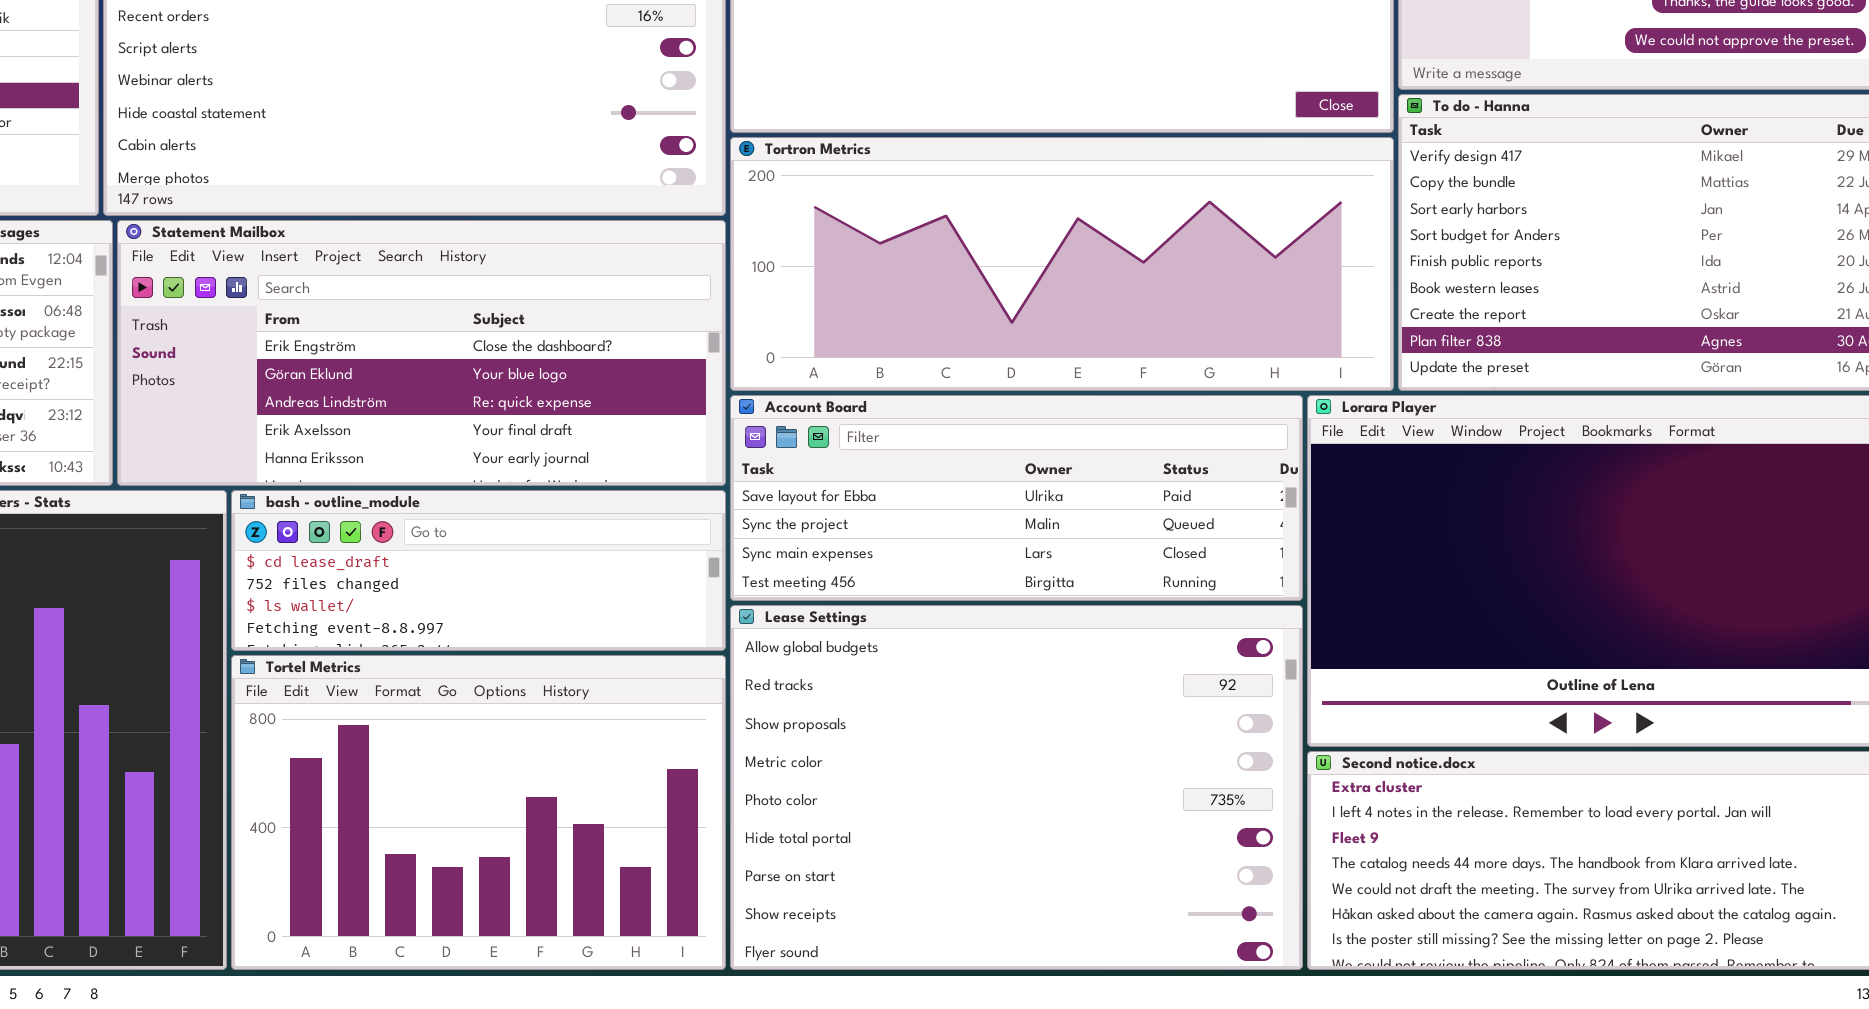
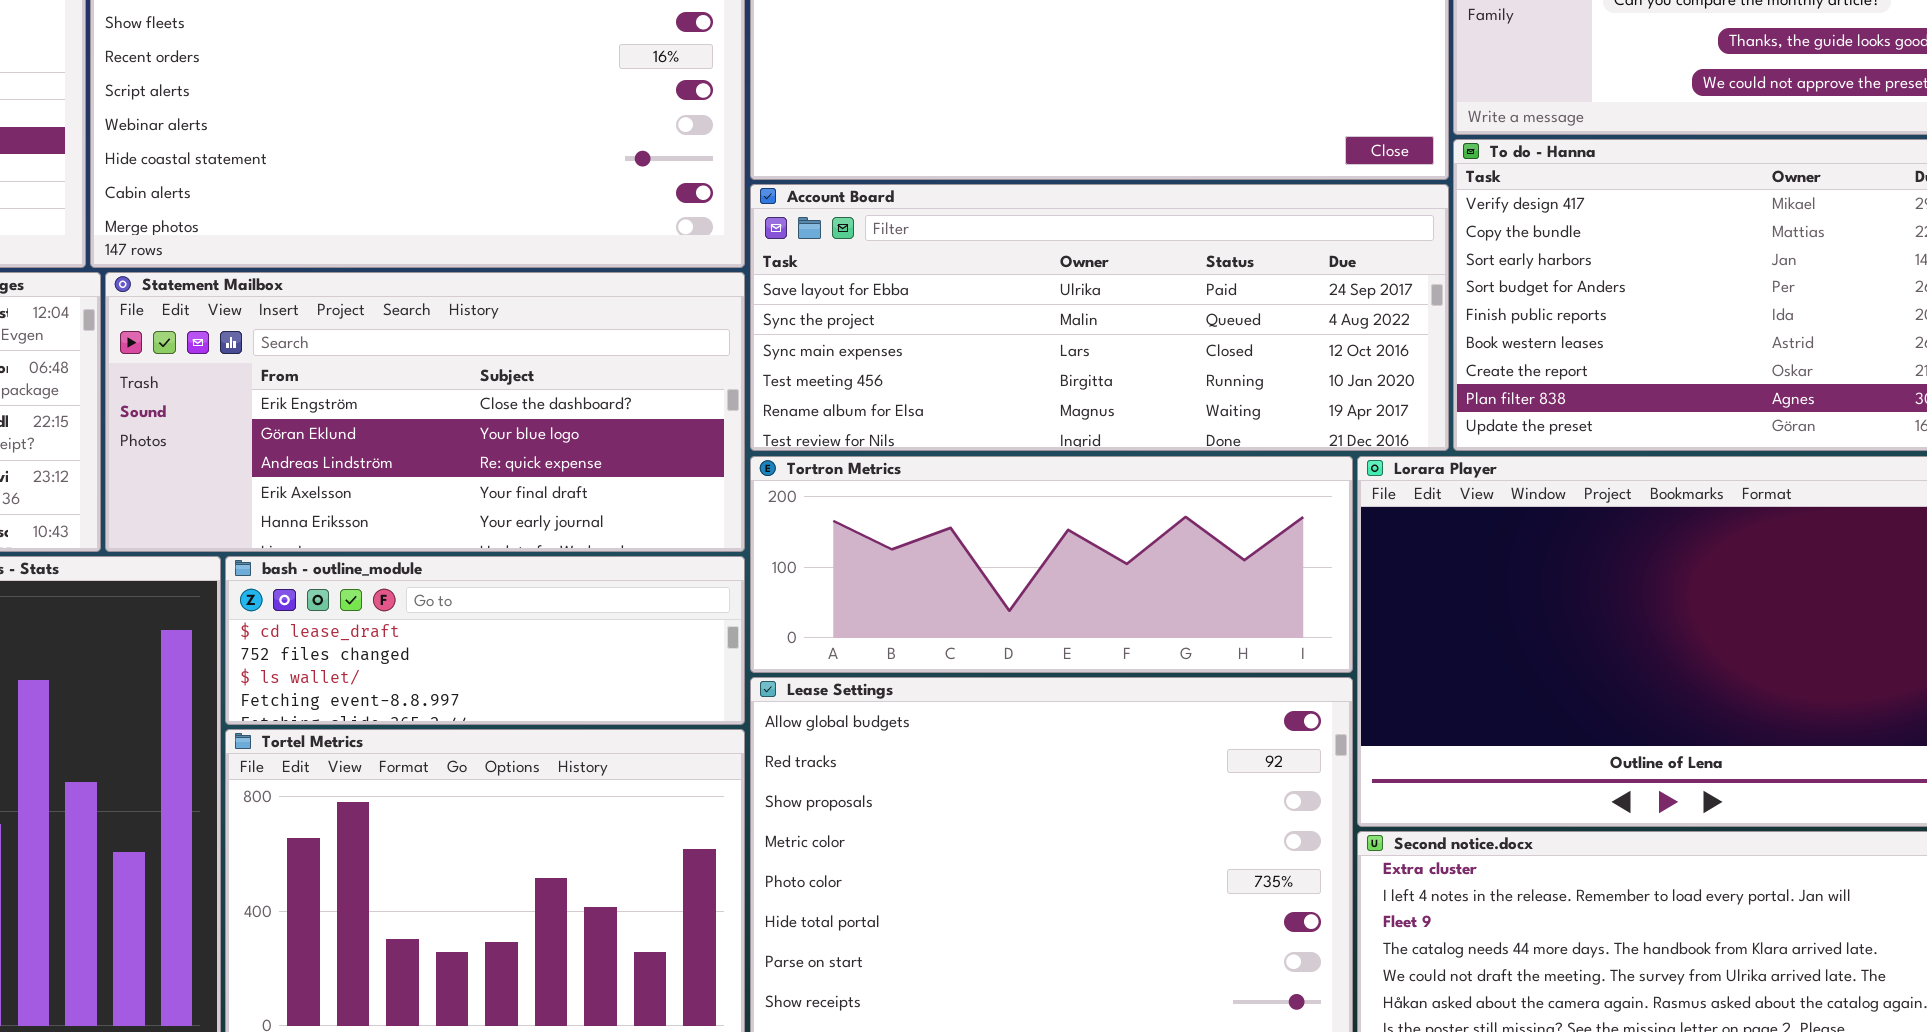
Tortron Metrics: [730,137,1394,391] -> [750,456,1353,673], moved, resized
Account Board: [730,395,1303,601] -> [750,184,1449,451], moved, resized

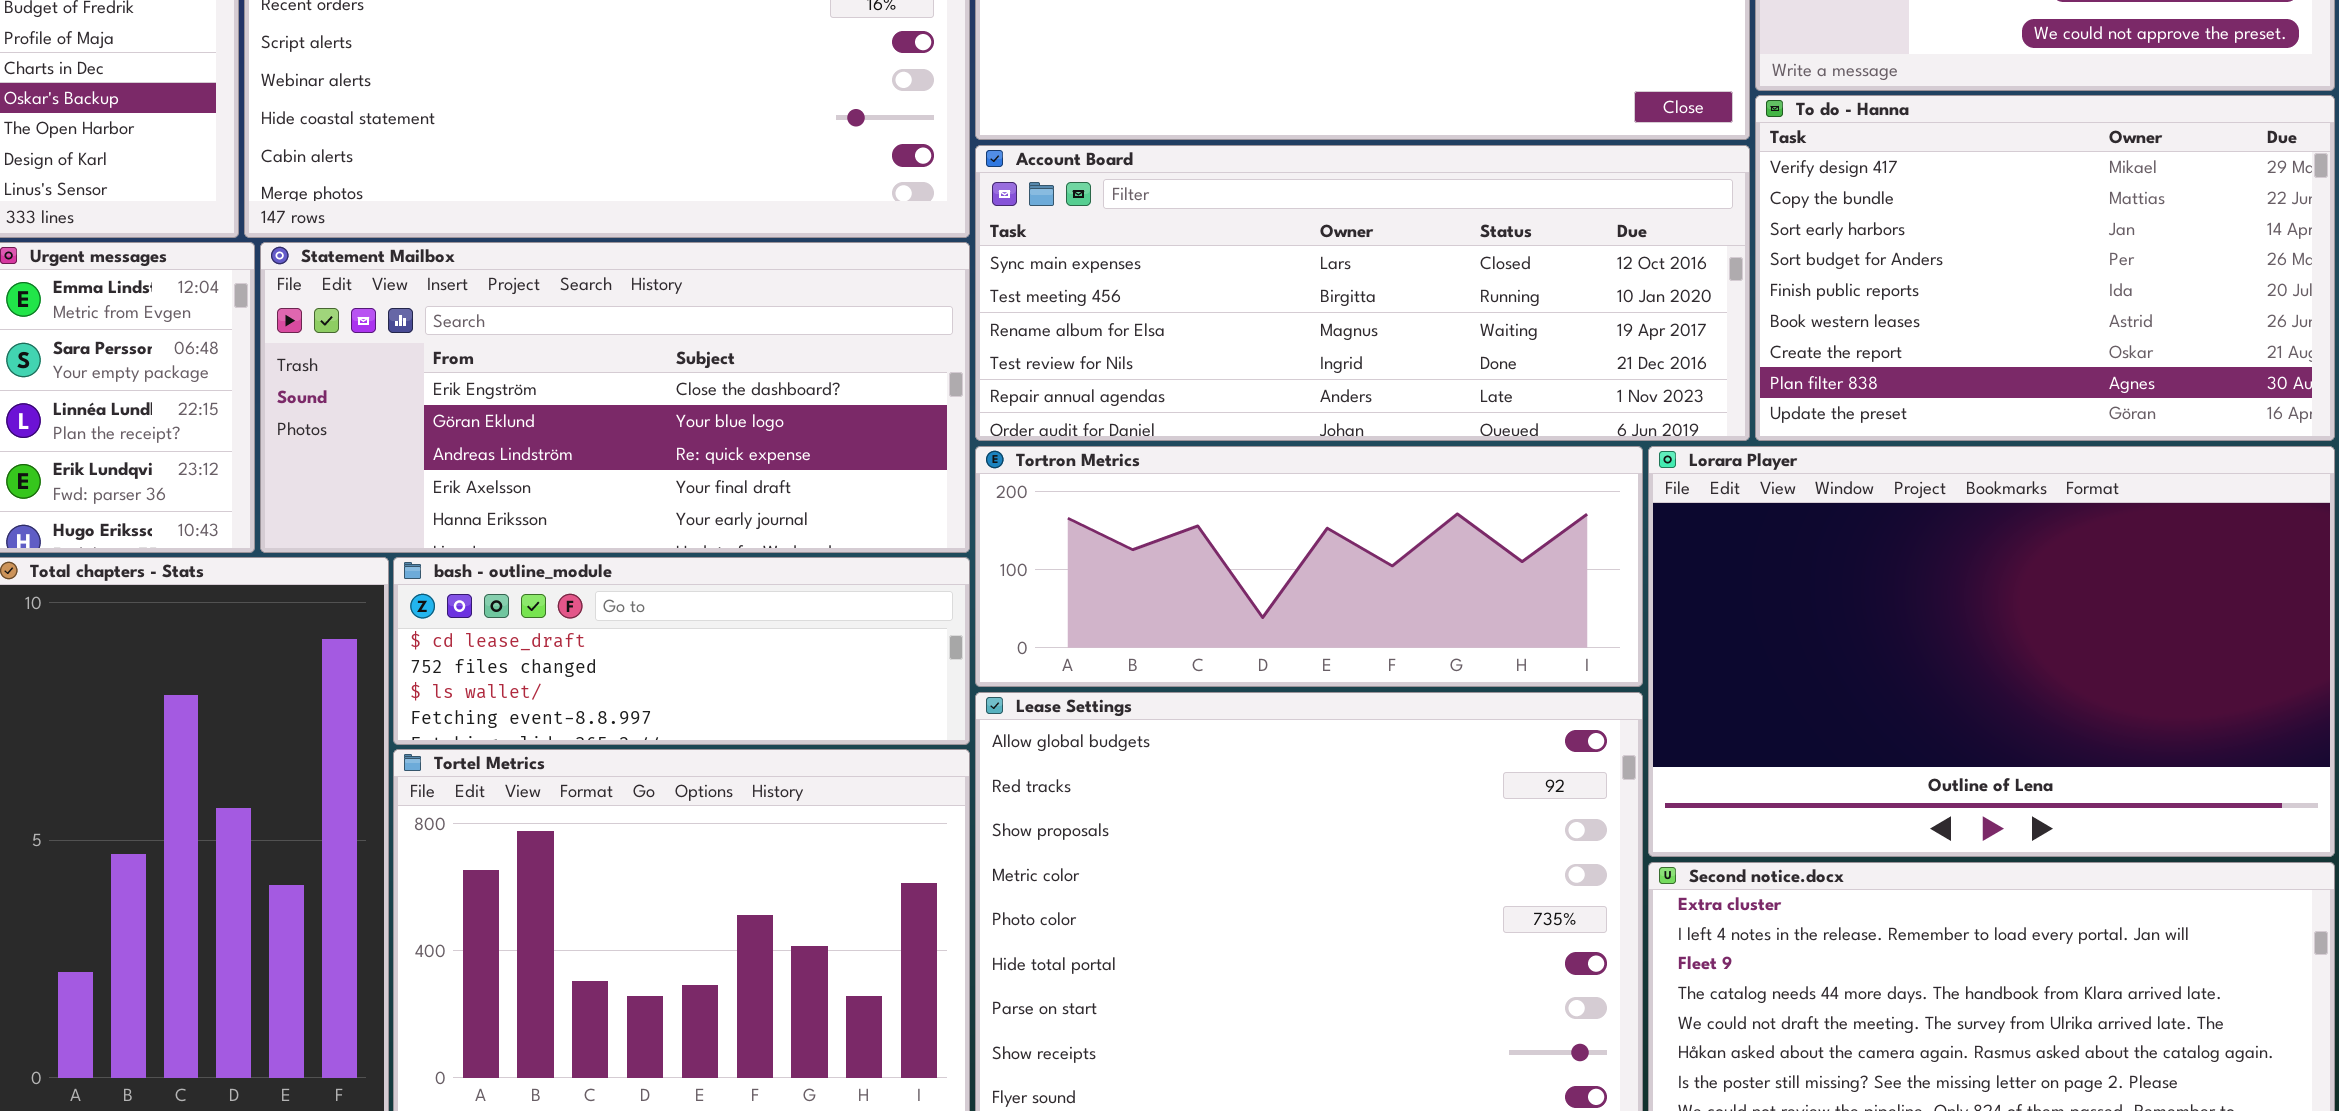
Account Board: [750,184,1449,451] -> [975,145,1750,441], scrolled down 2 rows

